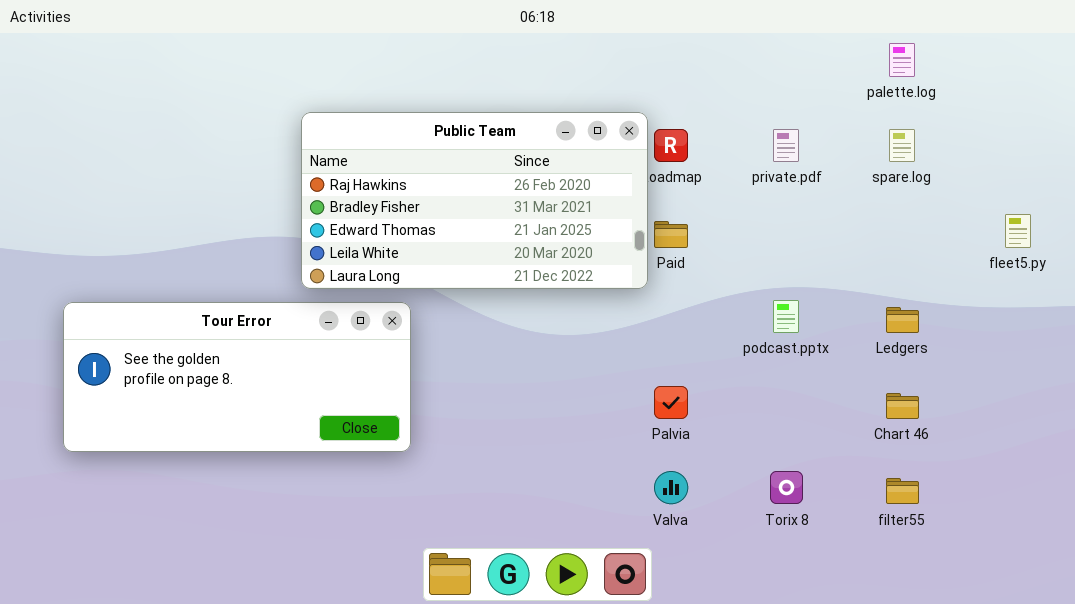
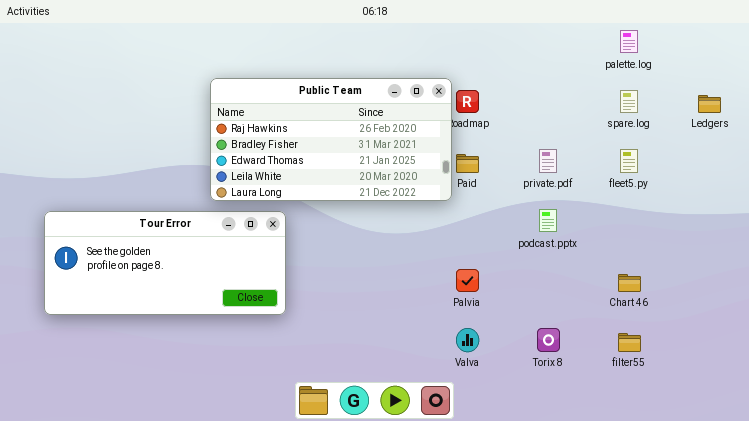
private.pdf: [773,129,799,162] -> [539,149,557,173], moved
fleet5.py: [1005,214,1031,248] -> [620,149,638,173], moved
Ledgers: [886,307,919,333] -> [698,95,721,113], moved

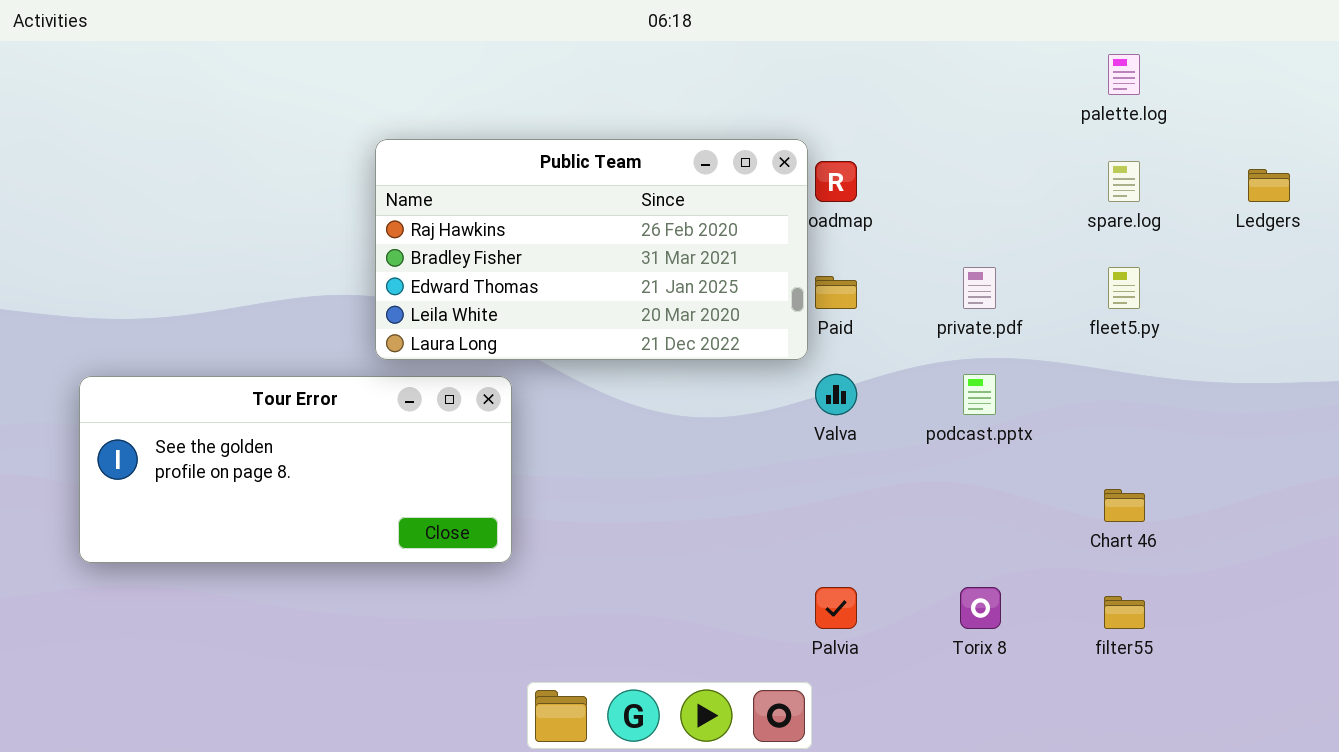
Palvia: [456,269,479,292] -> [815,587,857,629], moved
Valva: [456,328,479,352] -> [815,374,857,415], moved

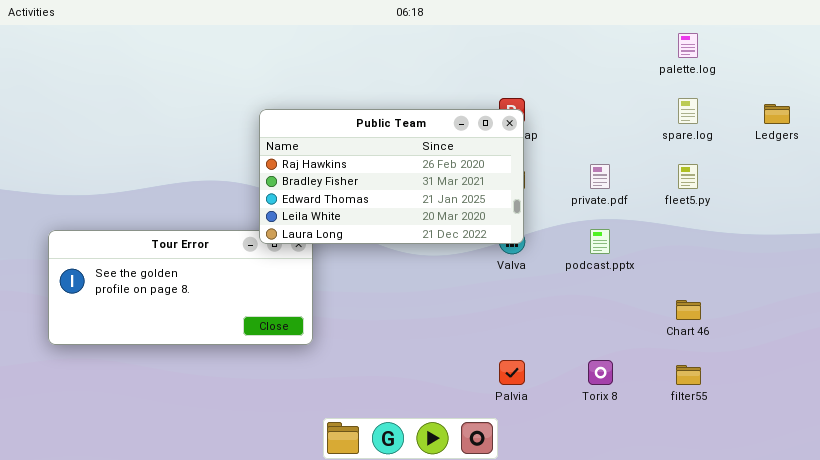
Public Team: [375,139,808,360] -> [259,109,524,244], moved

